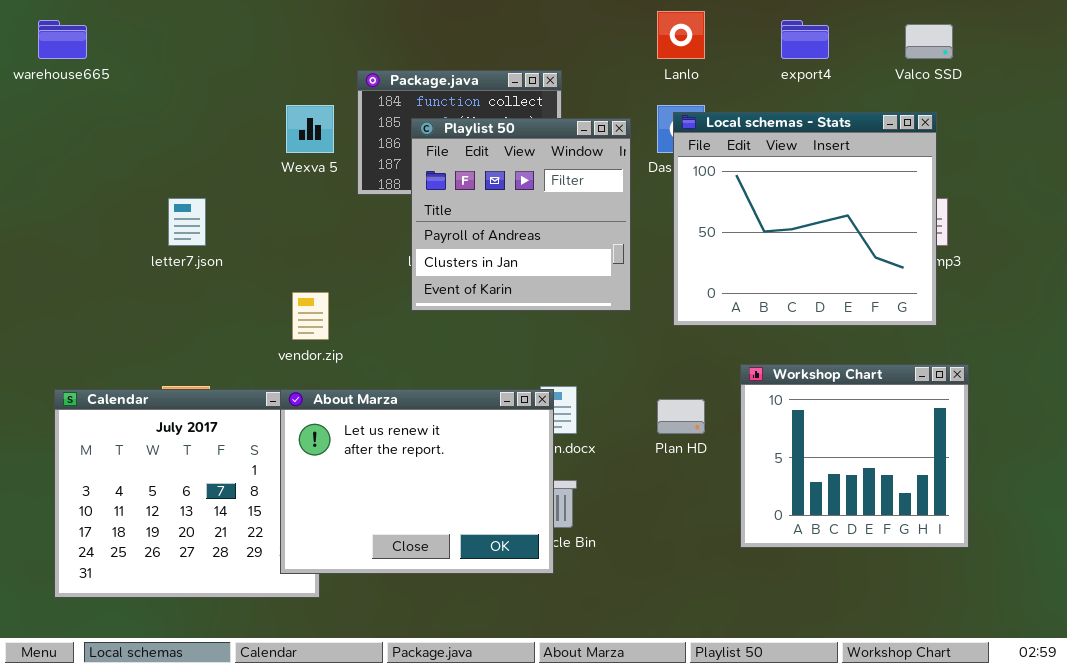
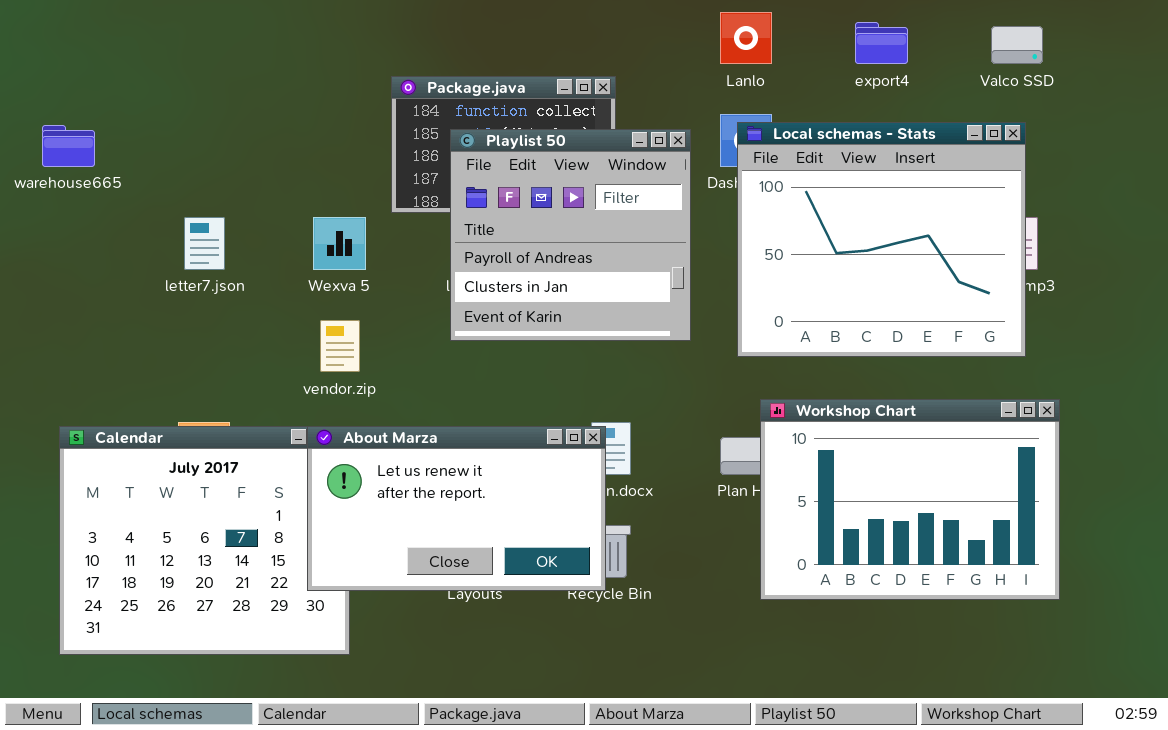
warehouse665: [38,20,87,59] -> [42,125,95,167], moved
Wexva 5: [286,105,334,153] -> [313,217,366,270], moved
Workshop Chart: [740,364,969,548] -> [760,399,1060,600], resized
About Marza: [280,389,554,574] -> [307,426,606,591], resized

